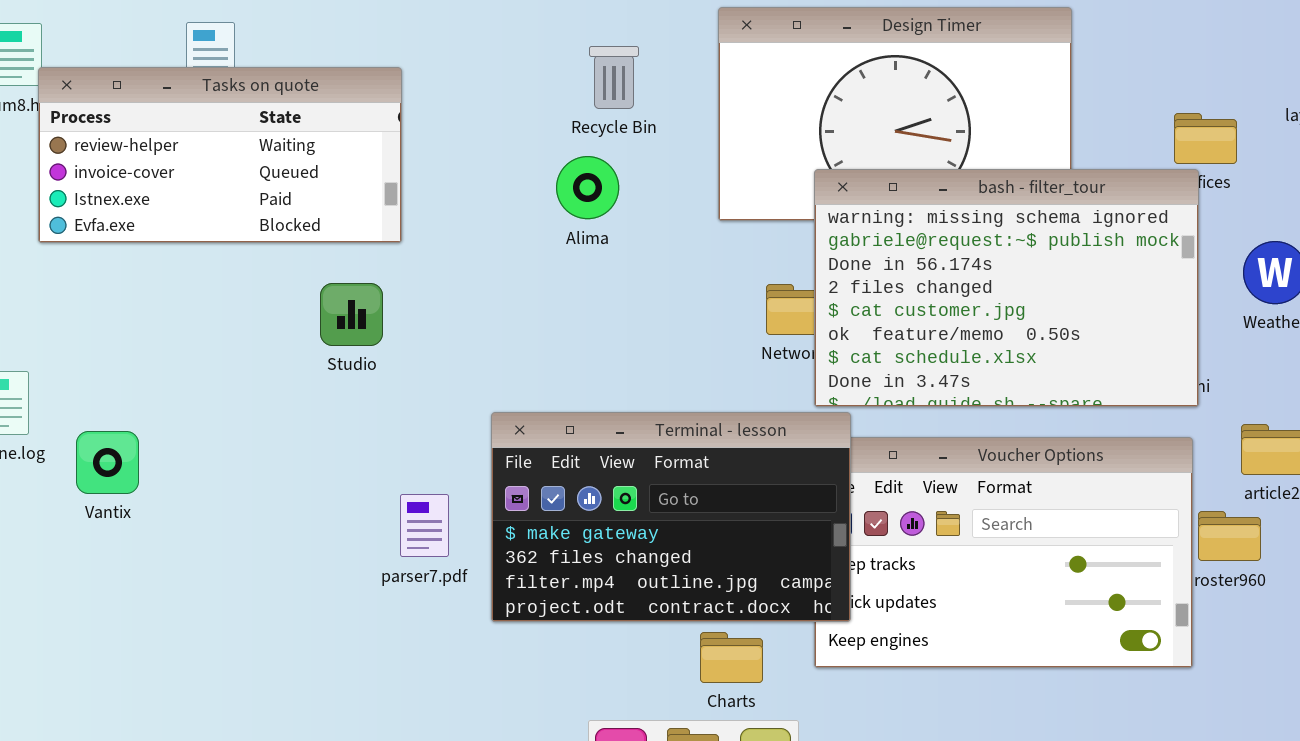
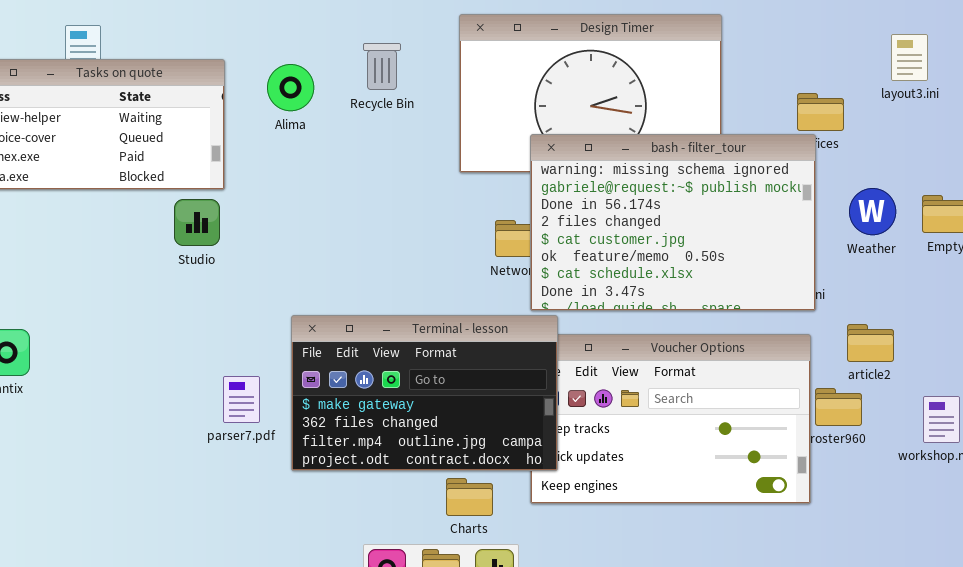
Alima: [556,156,619,219] -> [267,64,314,111], moved
Studio: [320,283,383,346] -> [174,199,220,246], moved

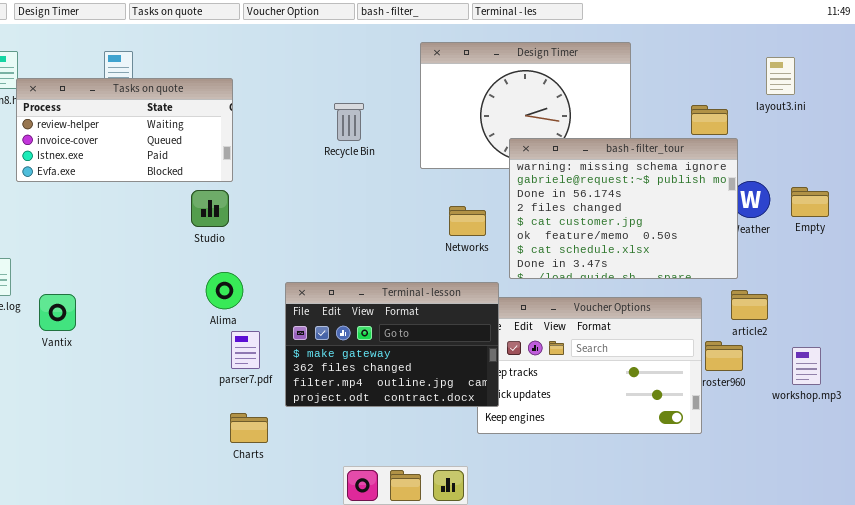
Recycle Bin: [363,43,401,90] -> [334,103,364,141], moved
Alima: [267,64,314,111] -> [206,272,243,309], moved
bash - filter_tour: [530,134,816,311] -> [509,138,738,279], moved
Charts: [446,478,493,516] -> [230,413,268,443], moved

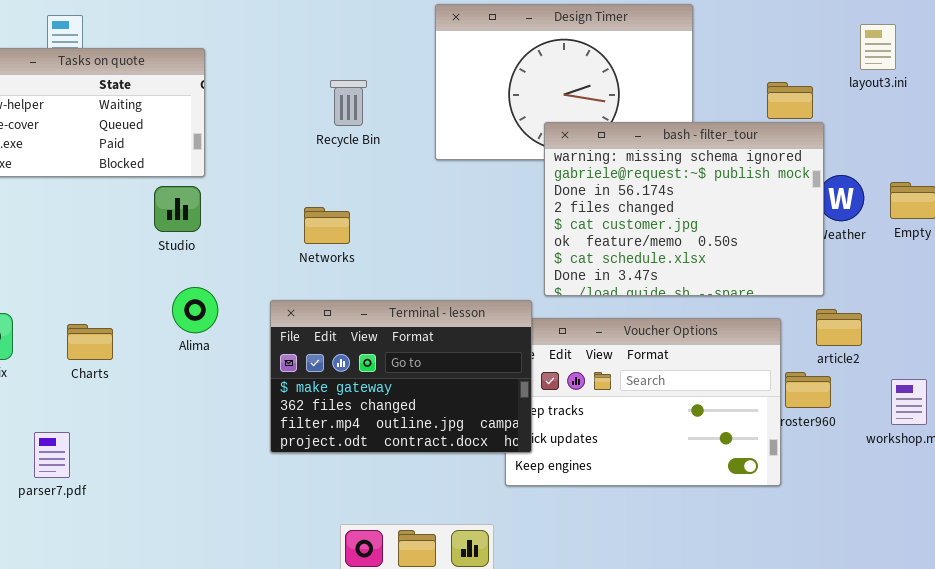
Networks: [449,206,486,236] -> [304,207,350,244], moved
parser7.pdf: [231,331,260,369] -> [34,432,70,478], moved
Charts: [230,413,268,443] -> [67,324,113,360], moved

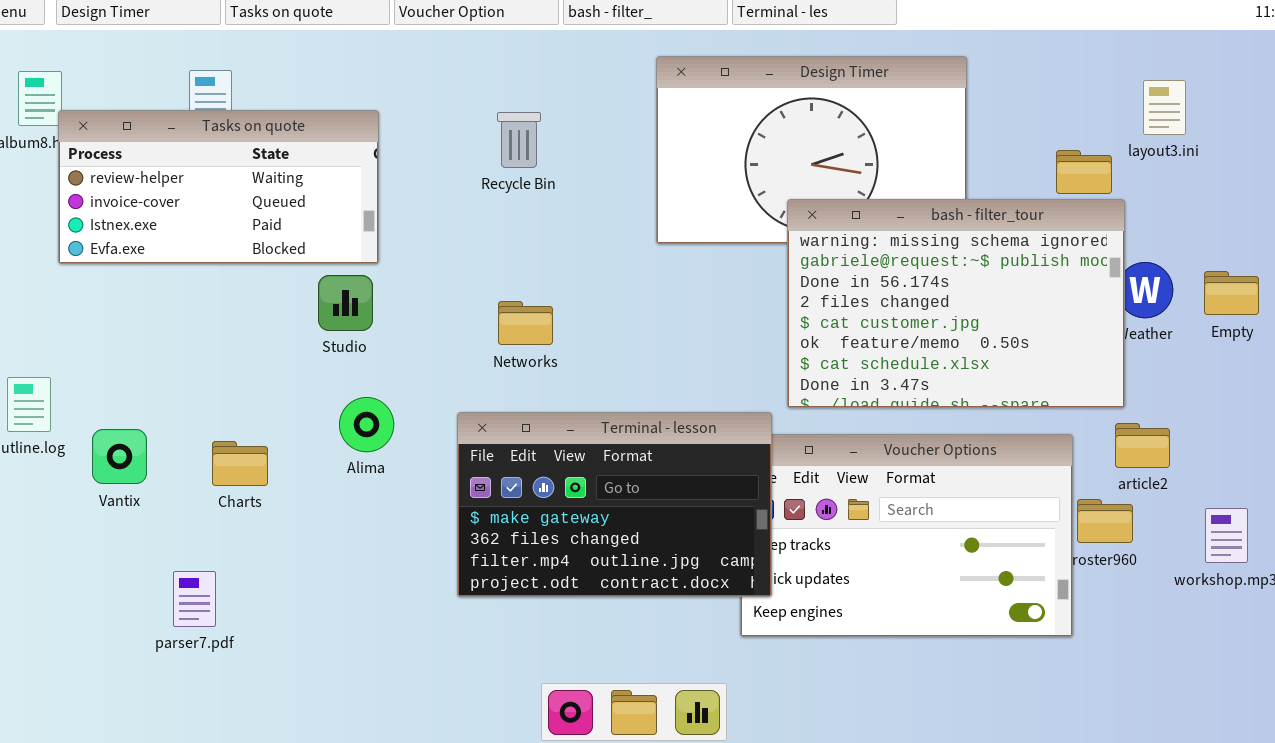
layout3.ini: [860,24,896,70] -> [1143,80,1186,135], moved
Recycle Bin: [330,80,367,126] -> [497,112,541,168], moved

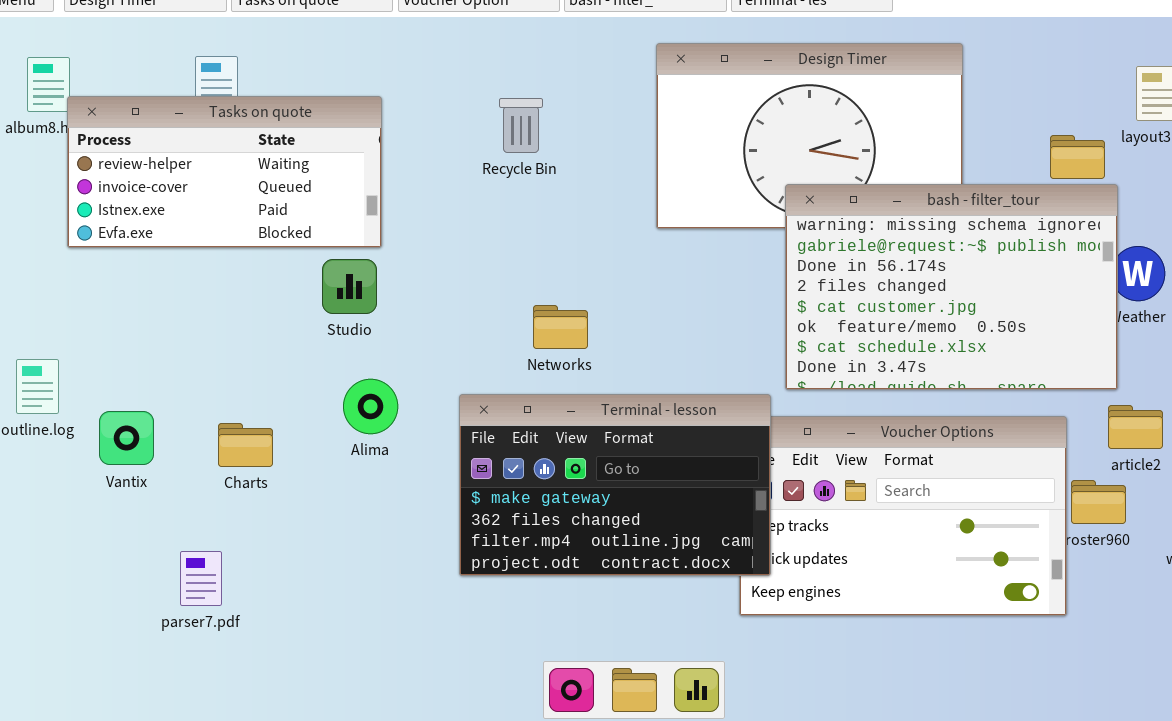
Networks: [498,301,553,345] -> [533,305,588,349], moved

